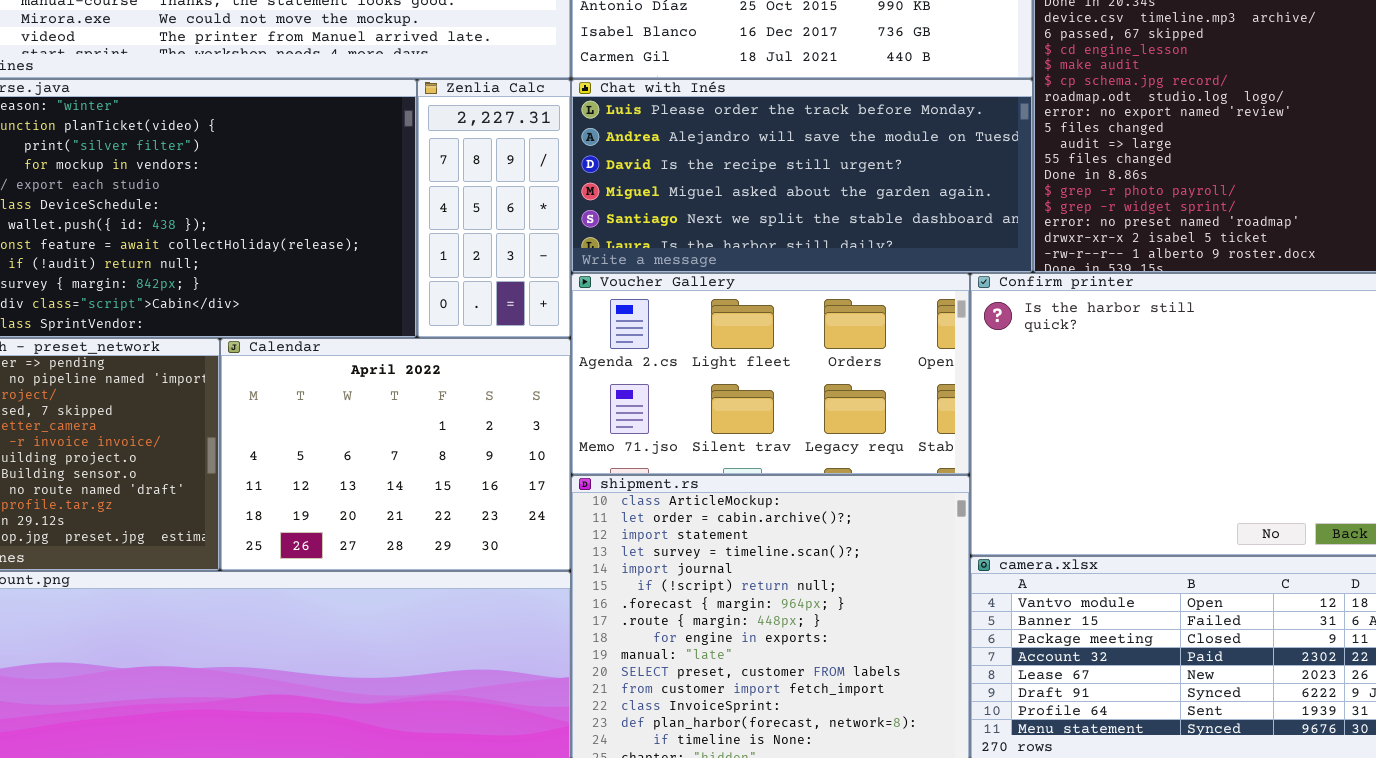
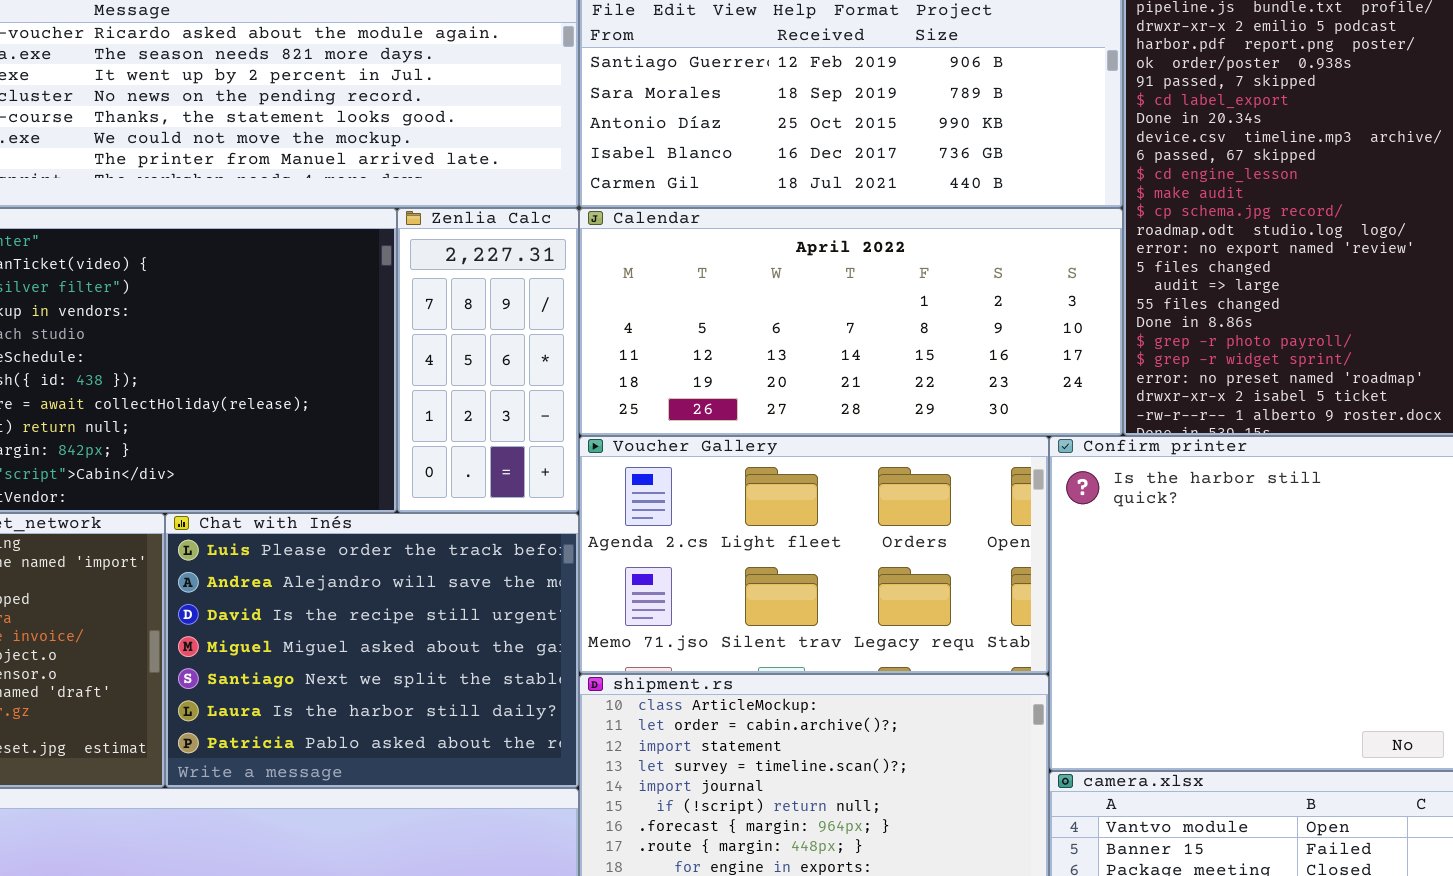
Chat with Inés: [571,79,1033,273] -> [165,513,579,788], moved, resized
Calendar: [220,338,571,571] -> [579,208,1123,436], moved, resized

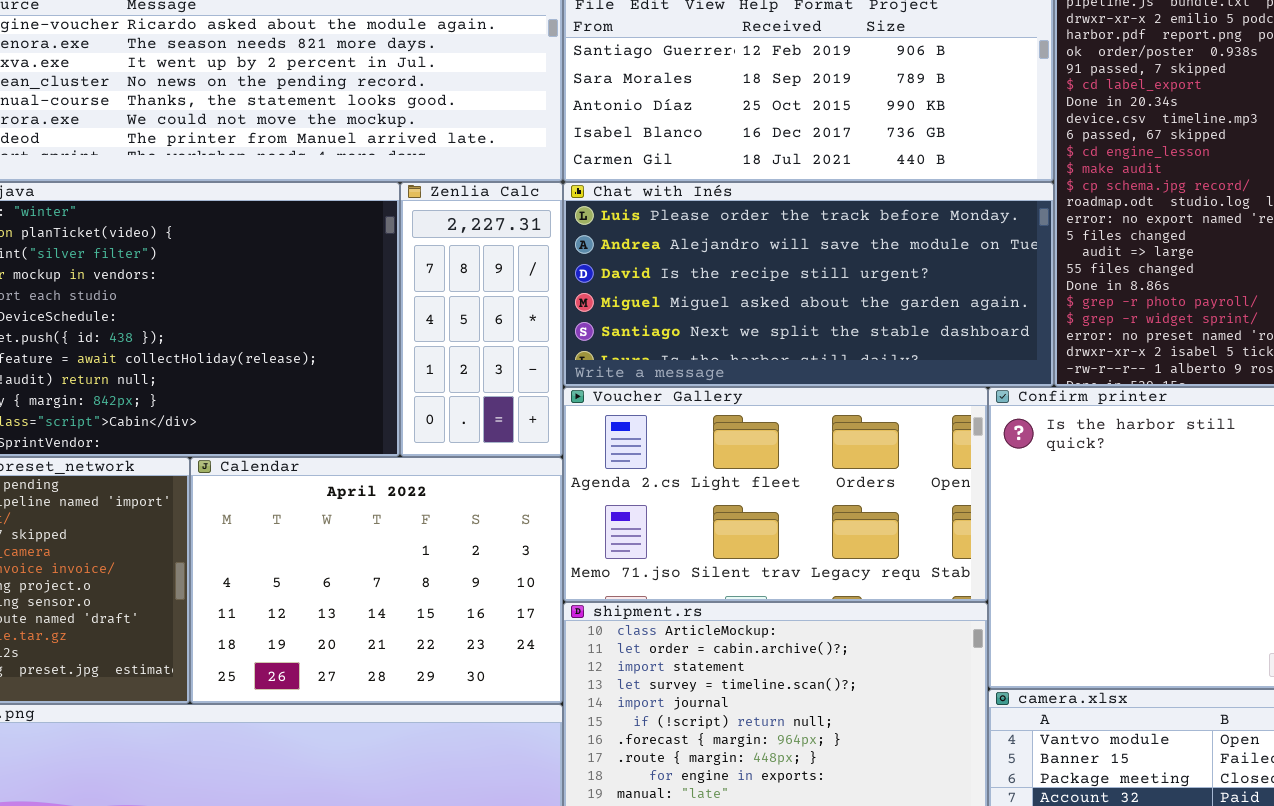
Calendar: [579,208,1123,436] -> [190,457,563,704], moved, resized
Chat with Inés: [165,513,579,788] -> [563,182,1054,387], moved, resized

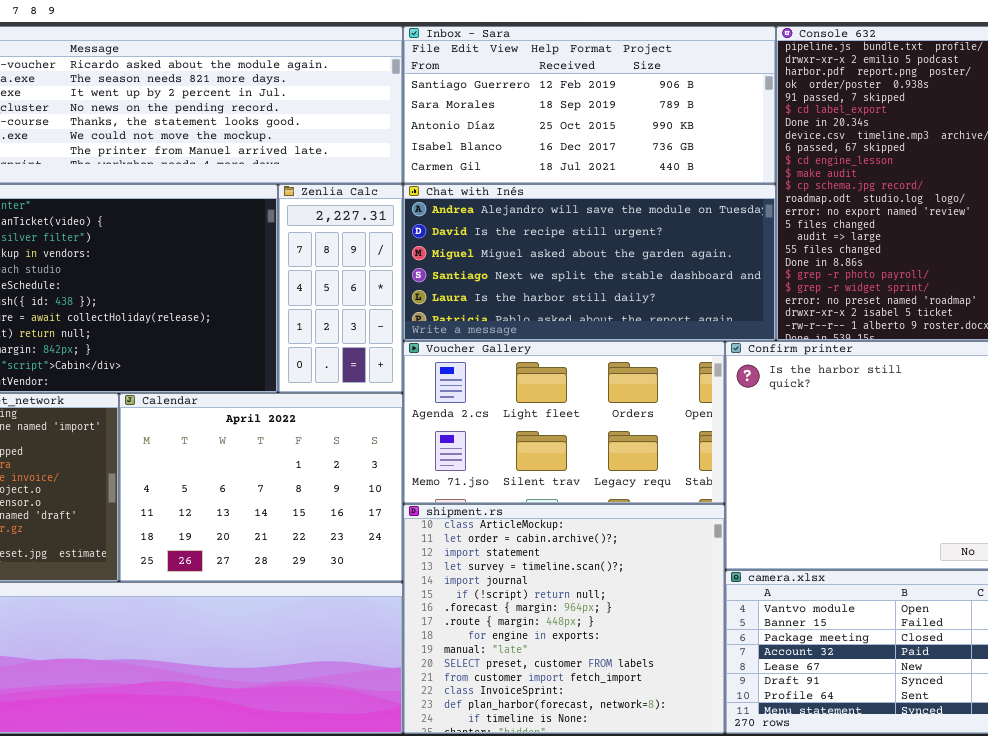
Chat with Inés: [563,182,1054,387] -> [403,184,776,341], scrolled down 1 row

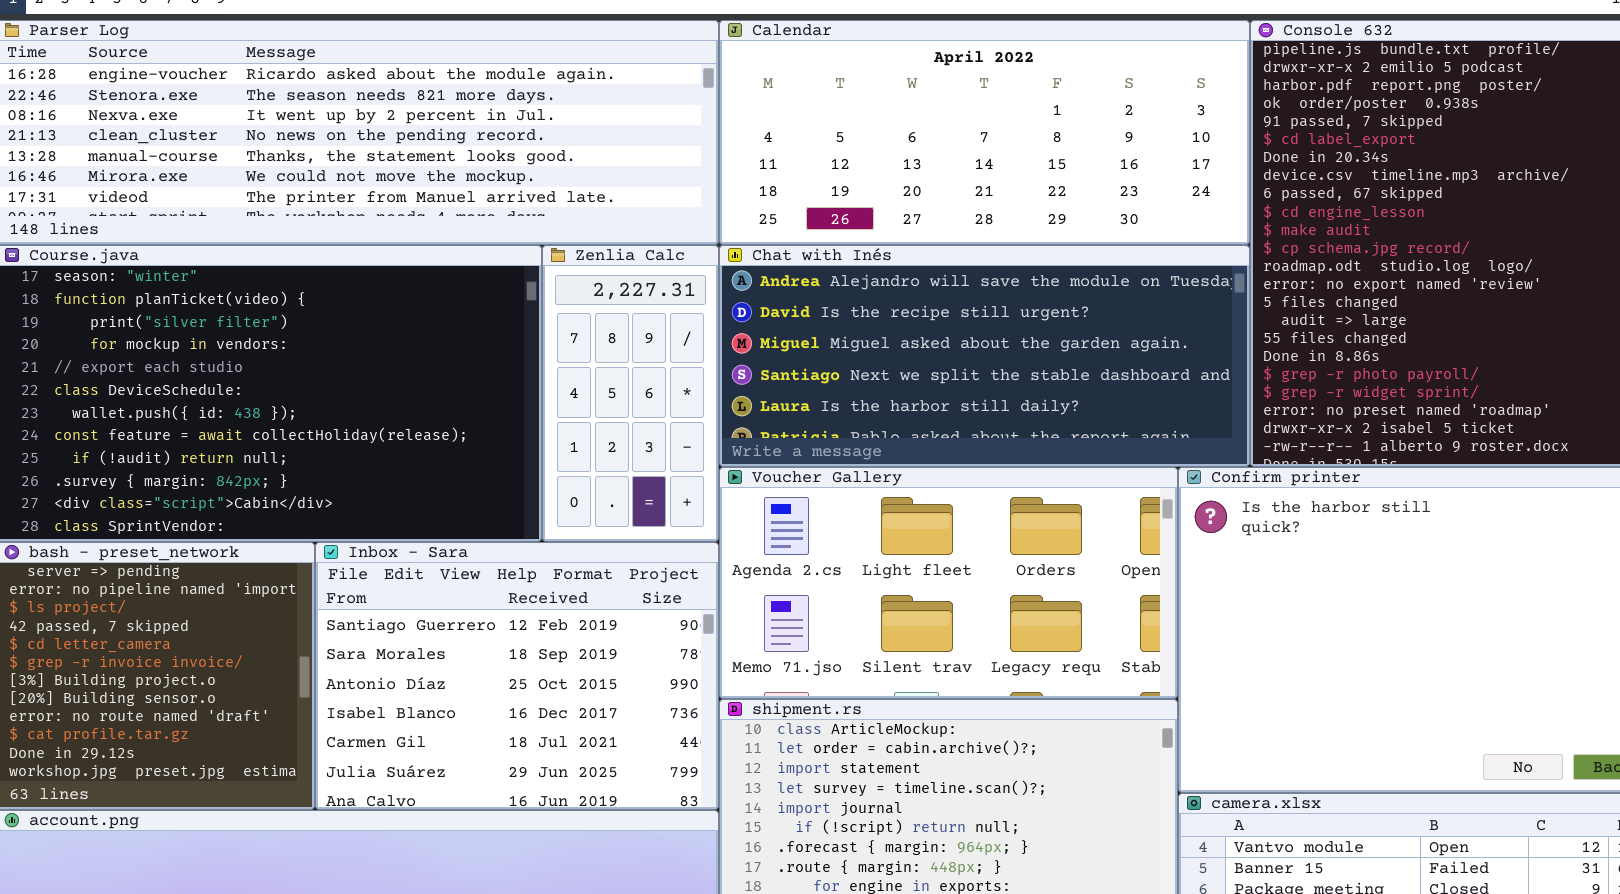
Inbox - Sara: [403,26,776,184] -> [315,542,719,810], moved, resized
Calendar: [119,393,403,582] -> [719,20,1250,245], moved, resized

